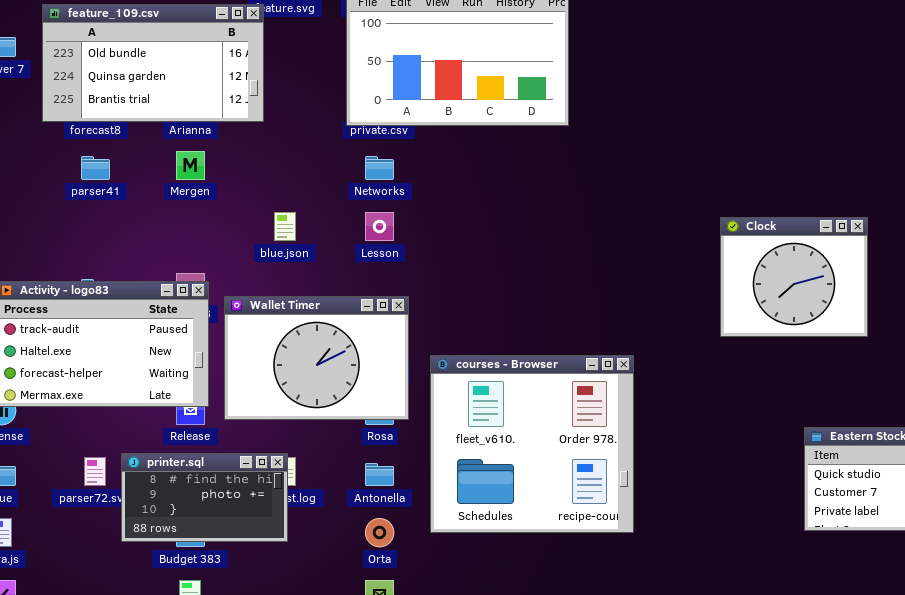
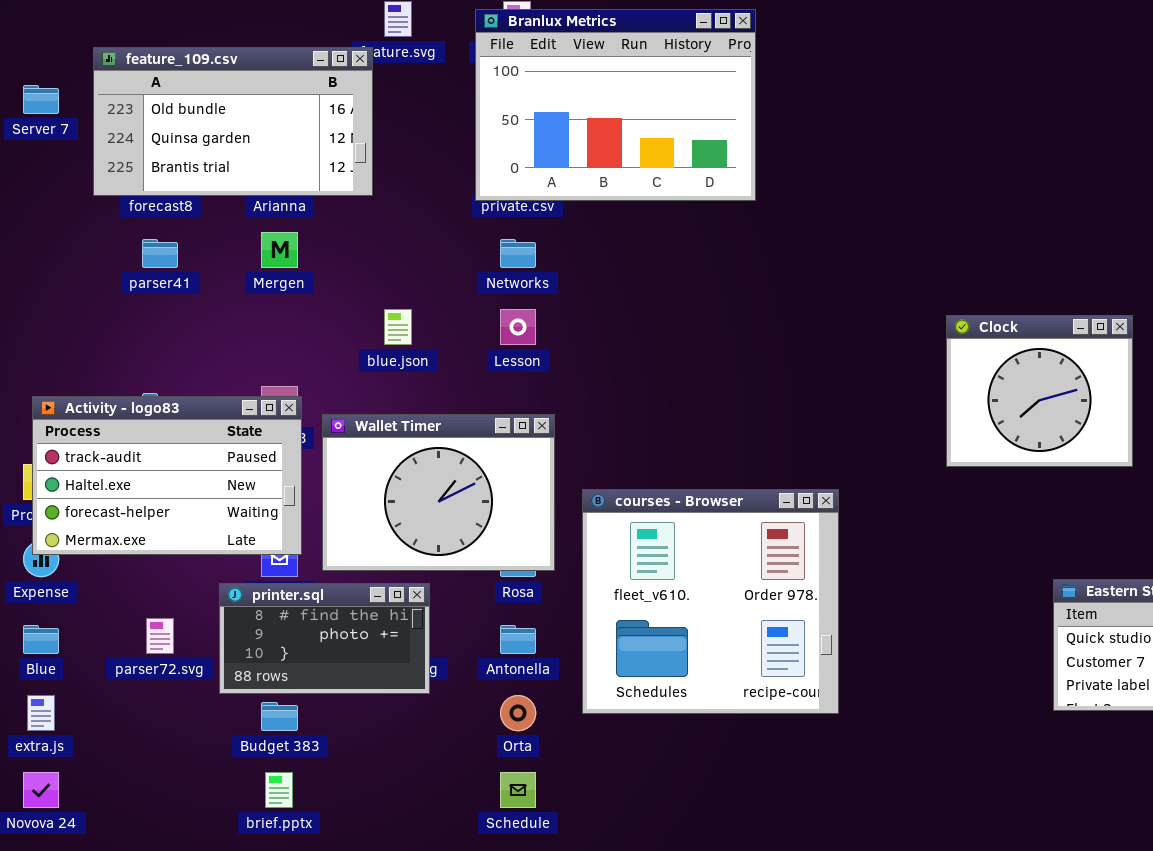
printer.sql: [121,453,288,542] -> [219,583,430,694], moved

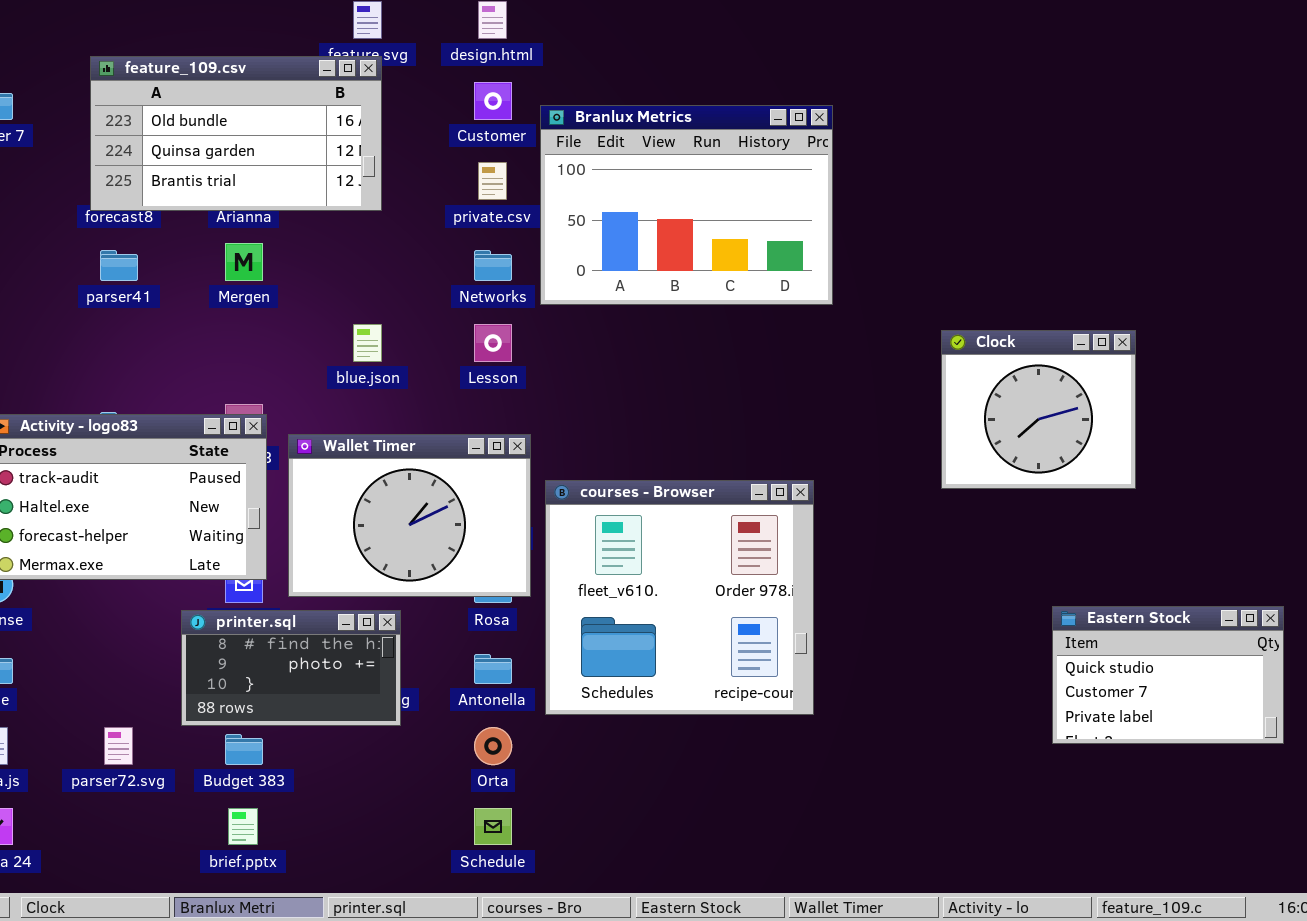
Branlux Metrics: [475,9,756,201] -> [540,105,833,305], moved
feature_109.csv: [93,47,373,196] -> [90,56,382,211], moved
courses - Browser: [582,489,839,714] -> [545,480,814,715], moved
parser72.svg: [146,618,174,654] -> [104,727,133,765], moved

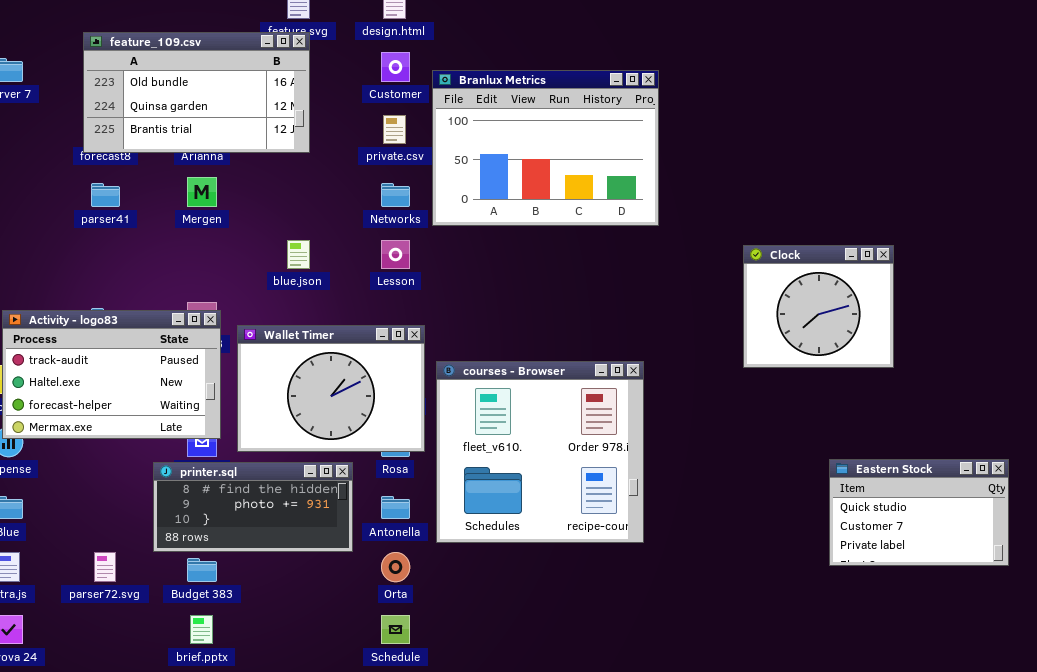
printer.sql: [181,610,401,726] -> [153,462,353,552], resized

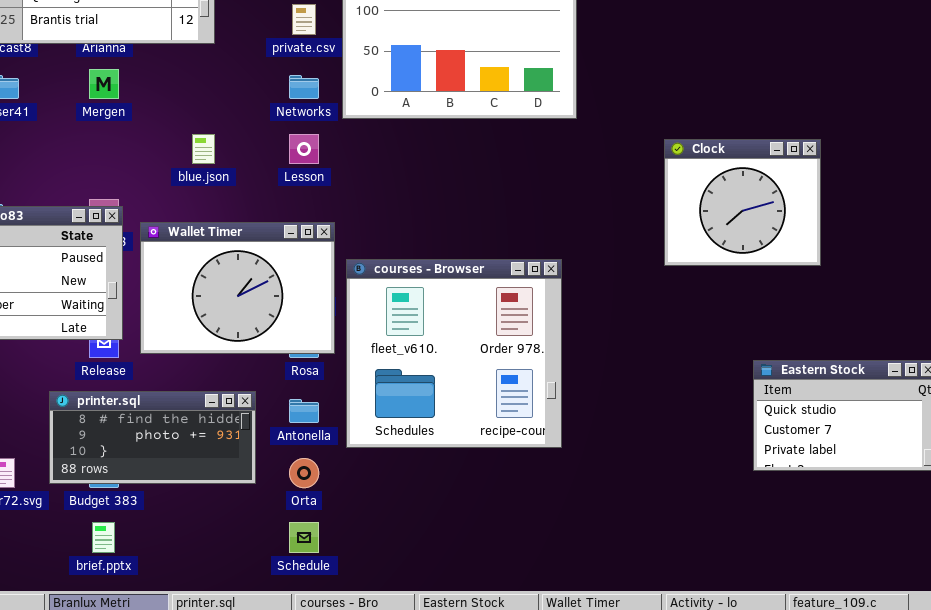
printer.sql: [153,462,353,552] -> [49,391,256,484], moved

